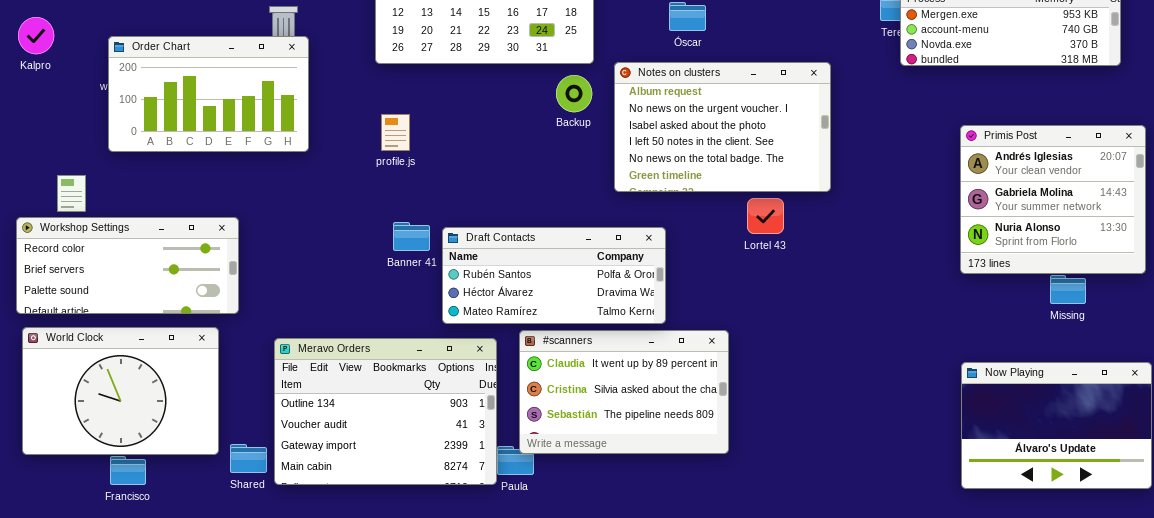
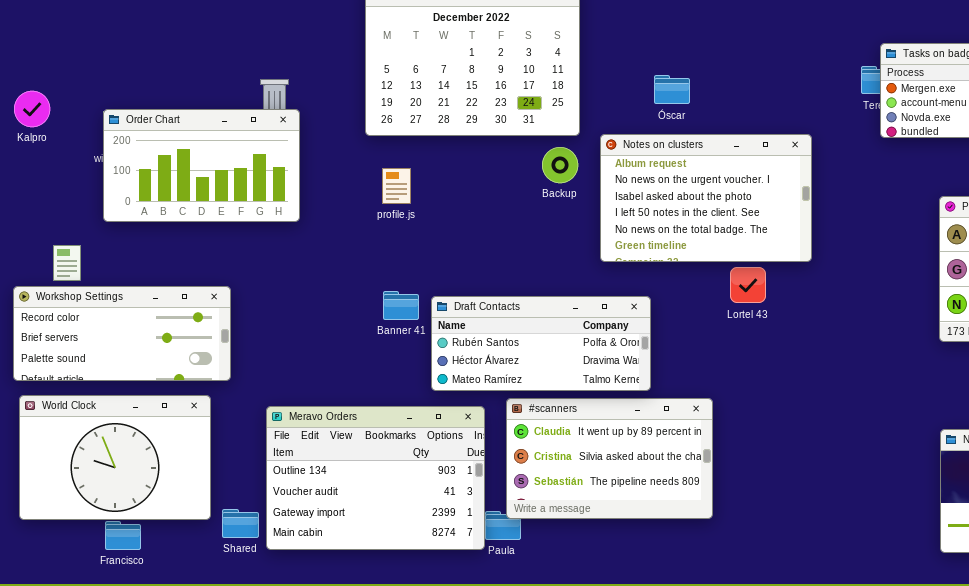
profile.js: [381,114,410,151] -> [382,168,411,204], moved

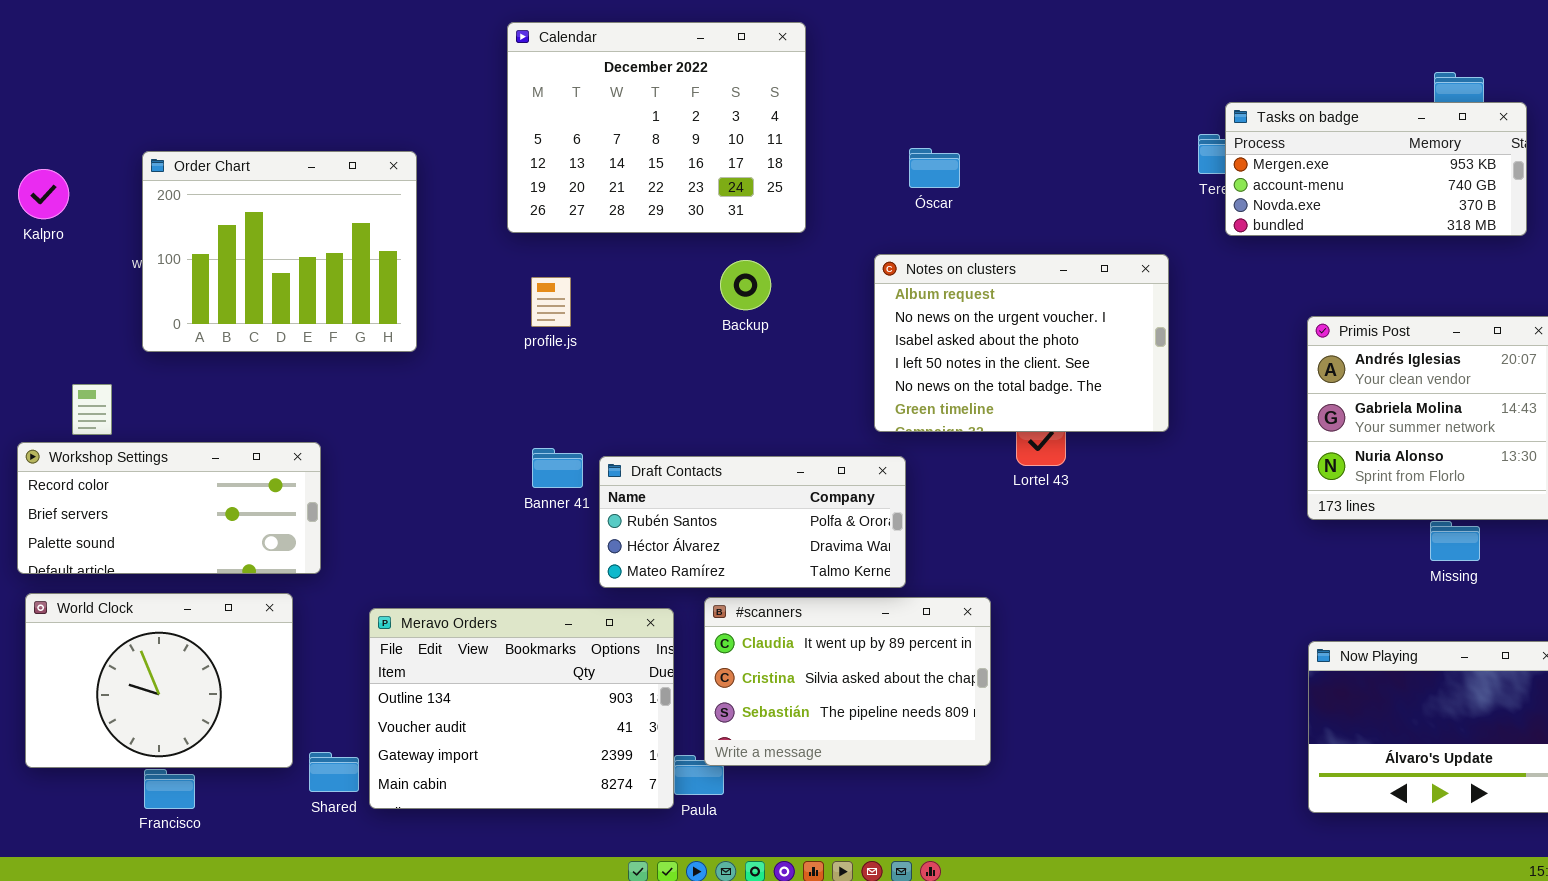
Order Chart: [103,109,300,222] -> [142,151,417,352], resized
Notes on clusters: [600,134,812,262] -> [874,254,1169,432], moved
Backup: [542,147,578,183] -> [720,260,771,310], moved

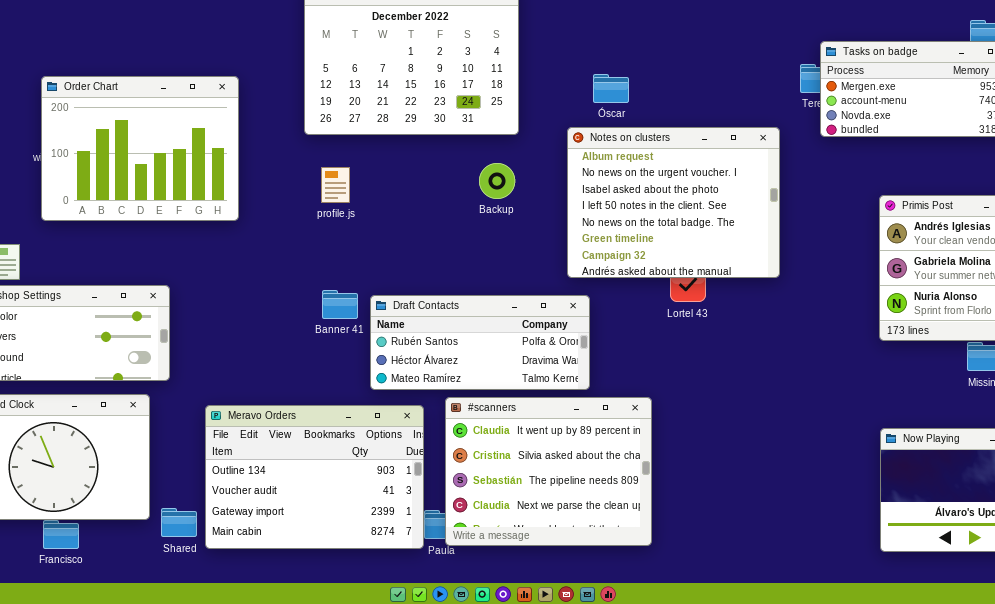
Notes on clusters: [874,254,1169,432] -> [567,127,780,278], resized
Backup: [720,260,771,310] -> [479,163,515,199], moved
#scanners: [704,597,991,766] -> [445,397,652,546], resized

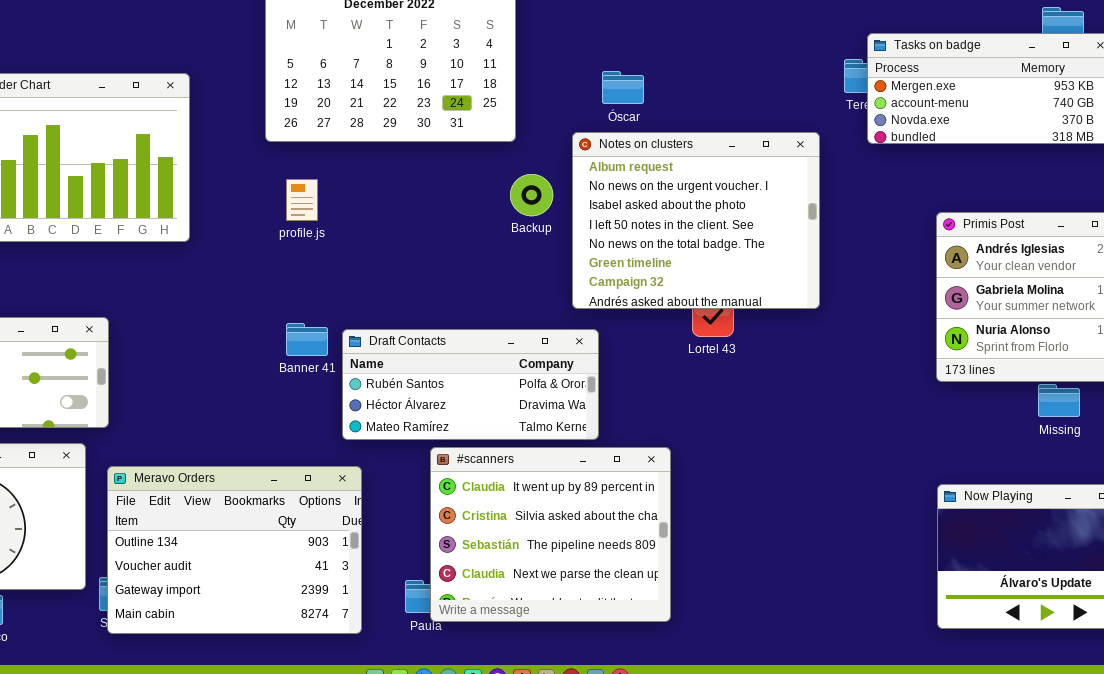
Backup: [479,163,515,199] -> [510,174,553,216], moved
Meravo Orders: [205,405,424,549] -> [107,466,362,634], moved

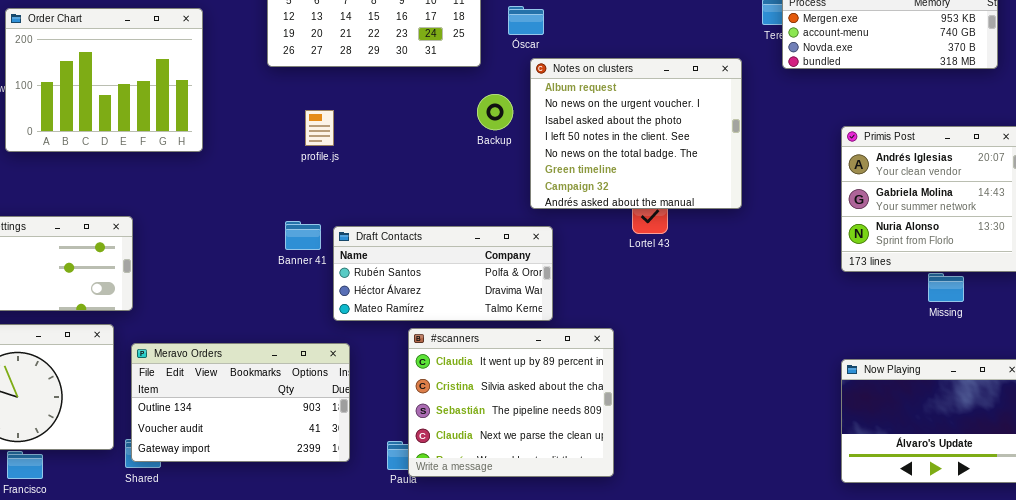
Óscar: [602,71,644,104] -> [508,6,544,35], moved
profile.js: [286,179,318,221] -> [305,110,334,146], moved
Meravo Orders: [107,466,362,634] -> [131,343,350,462], resized

